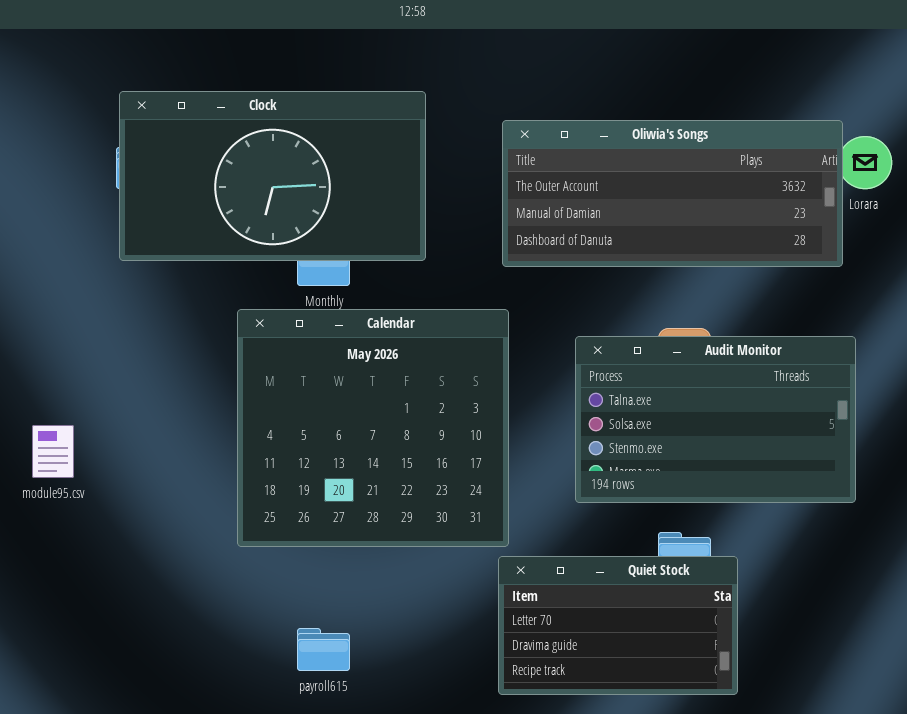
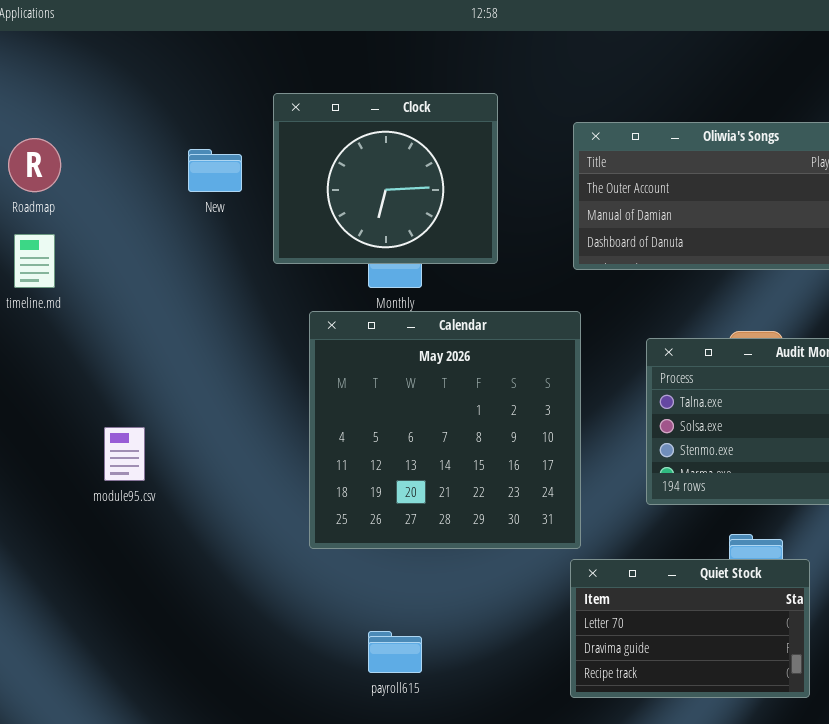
Clock: [119,91,426,261] -> [273,93,498,264], resized

